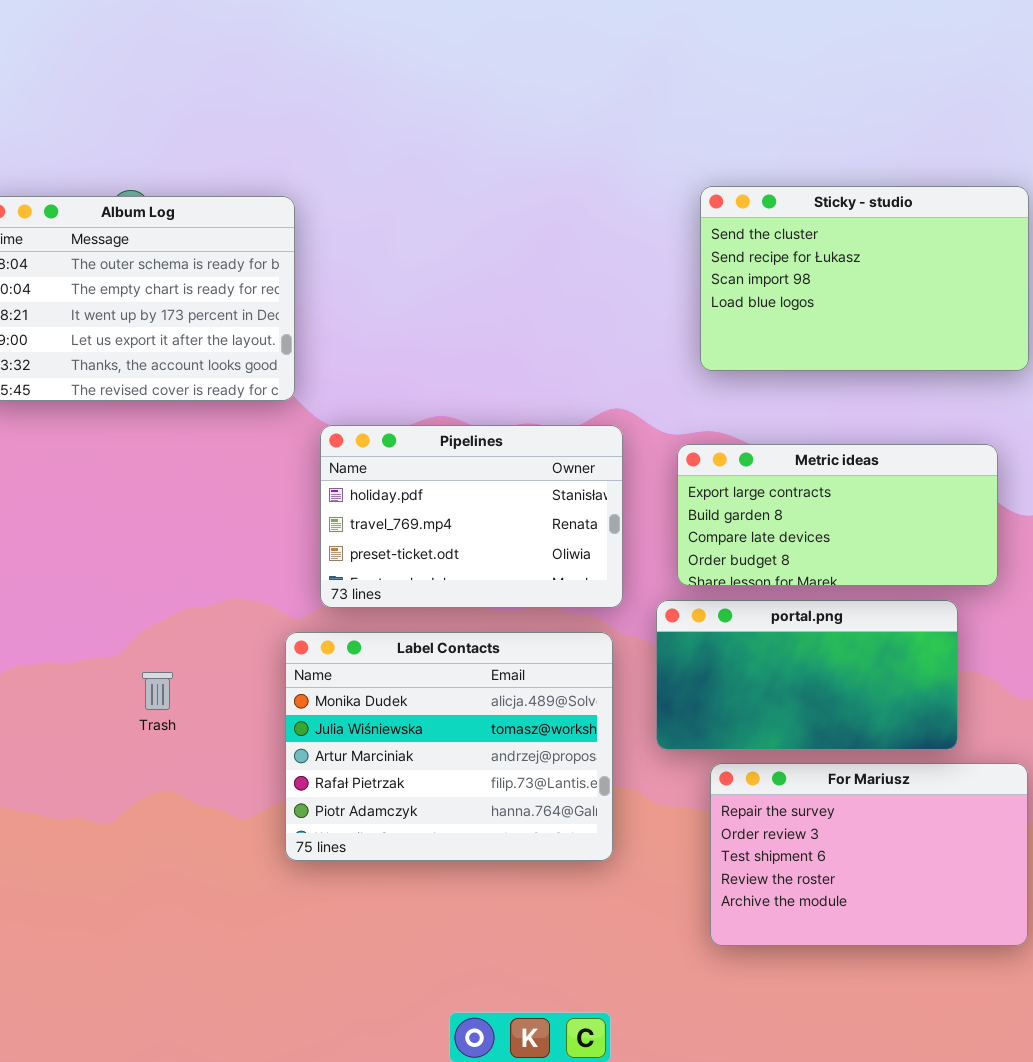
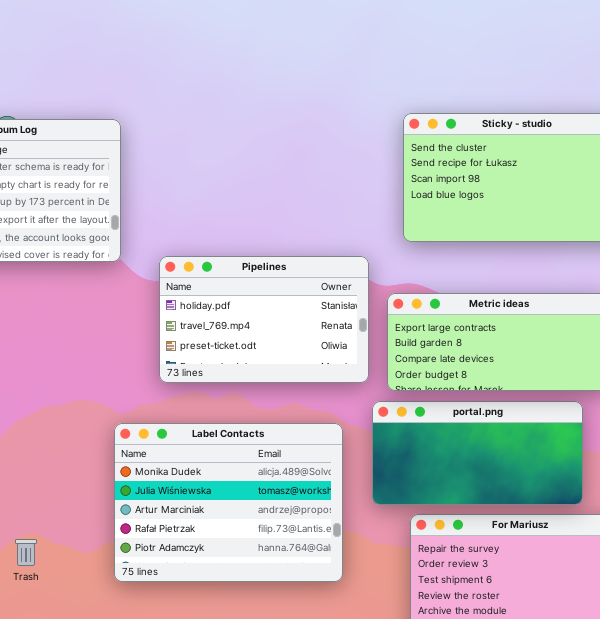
Pipelines: [320,425,623,608] -> [159,256,369,383], moved
Trash: [142,672,173,710] -> [15,539,37,566], moved

